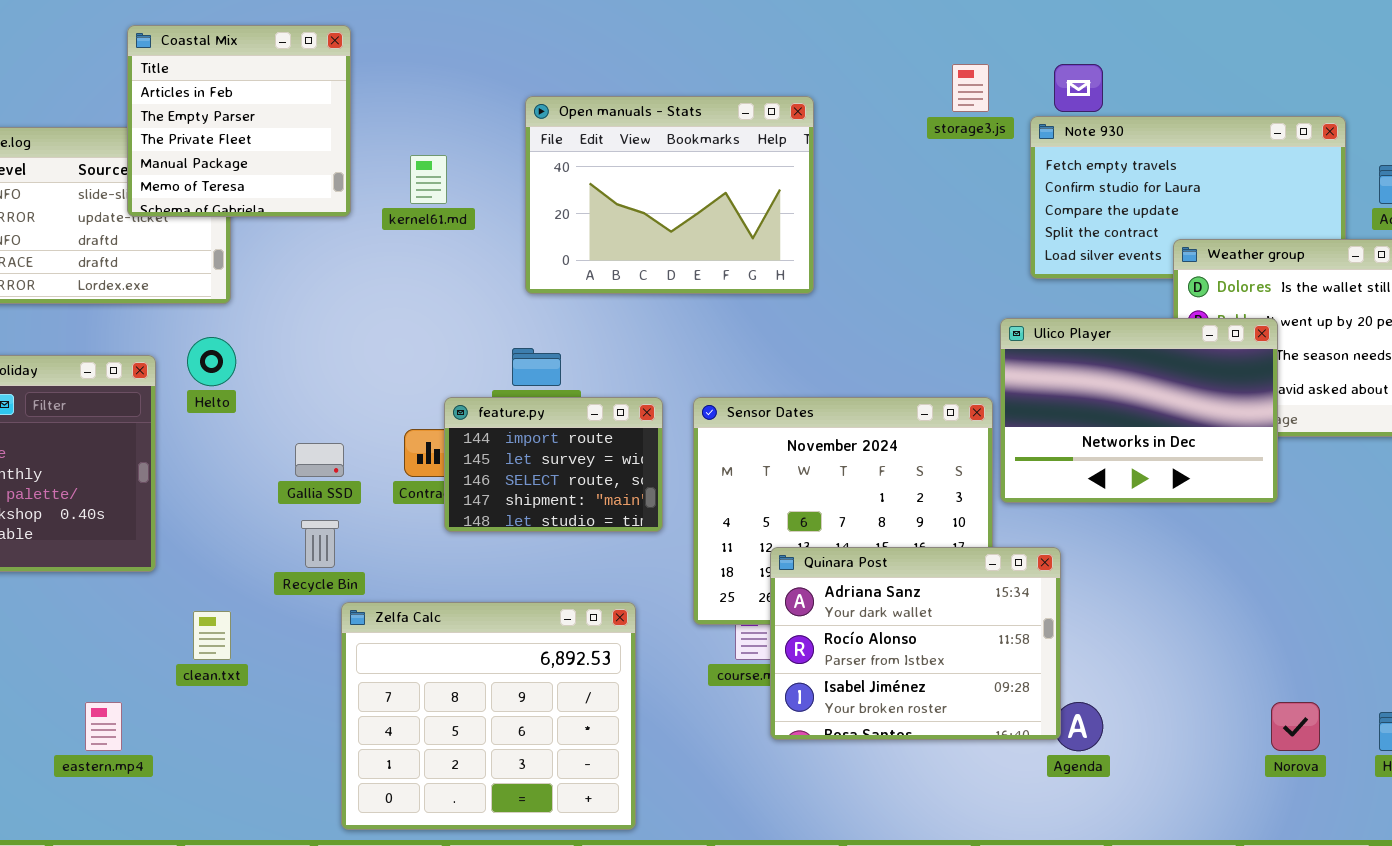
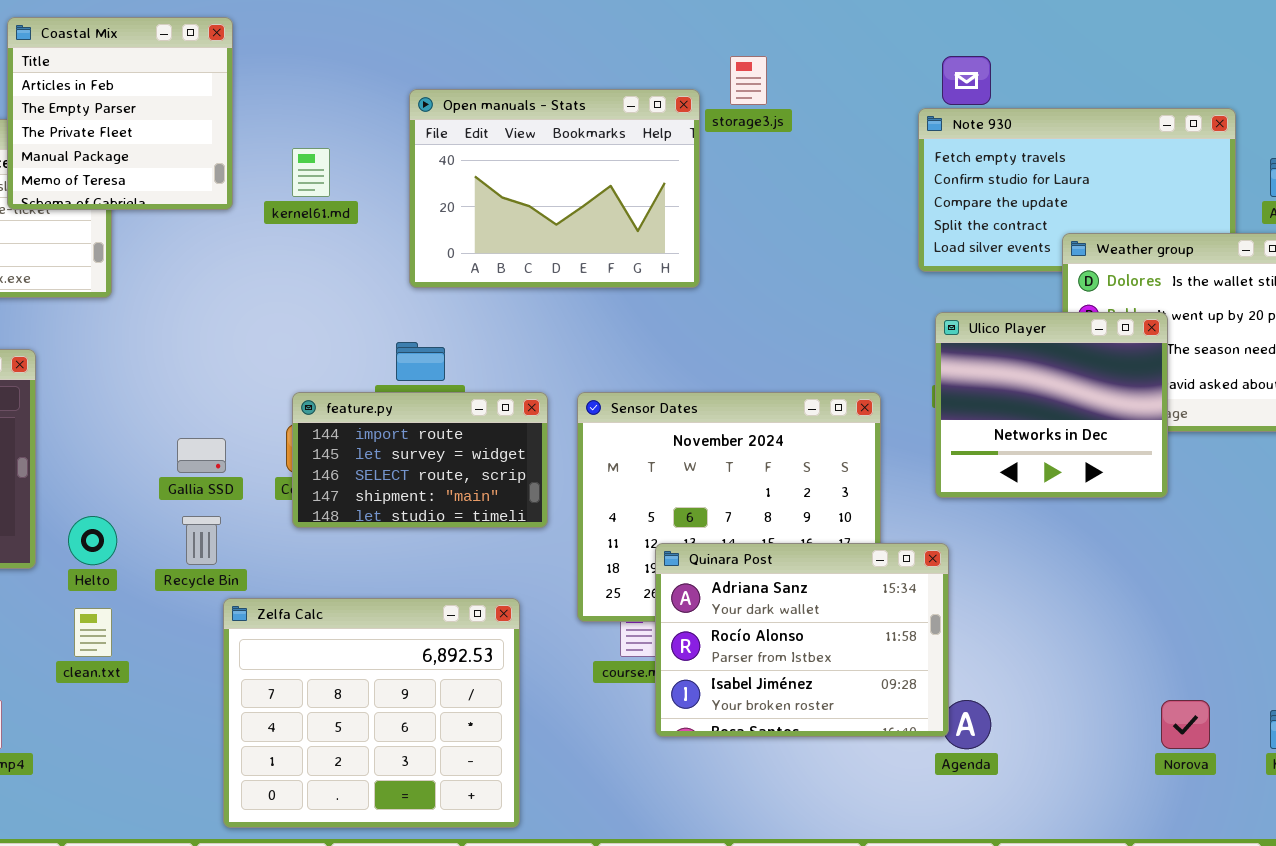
storage3.js: [952,64,989,112] -> [730,56,767,105], moved
Ulico Player: [1000,318,1278,503] -> [935,312,1168,498], resized
Helto: [187,337,236,386] -> [68,516,117,565], moved
feature.py: [444,397,663,532] -> [292,392,548,528], resized

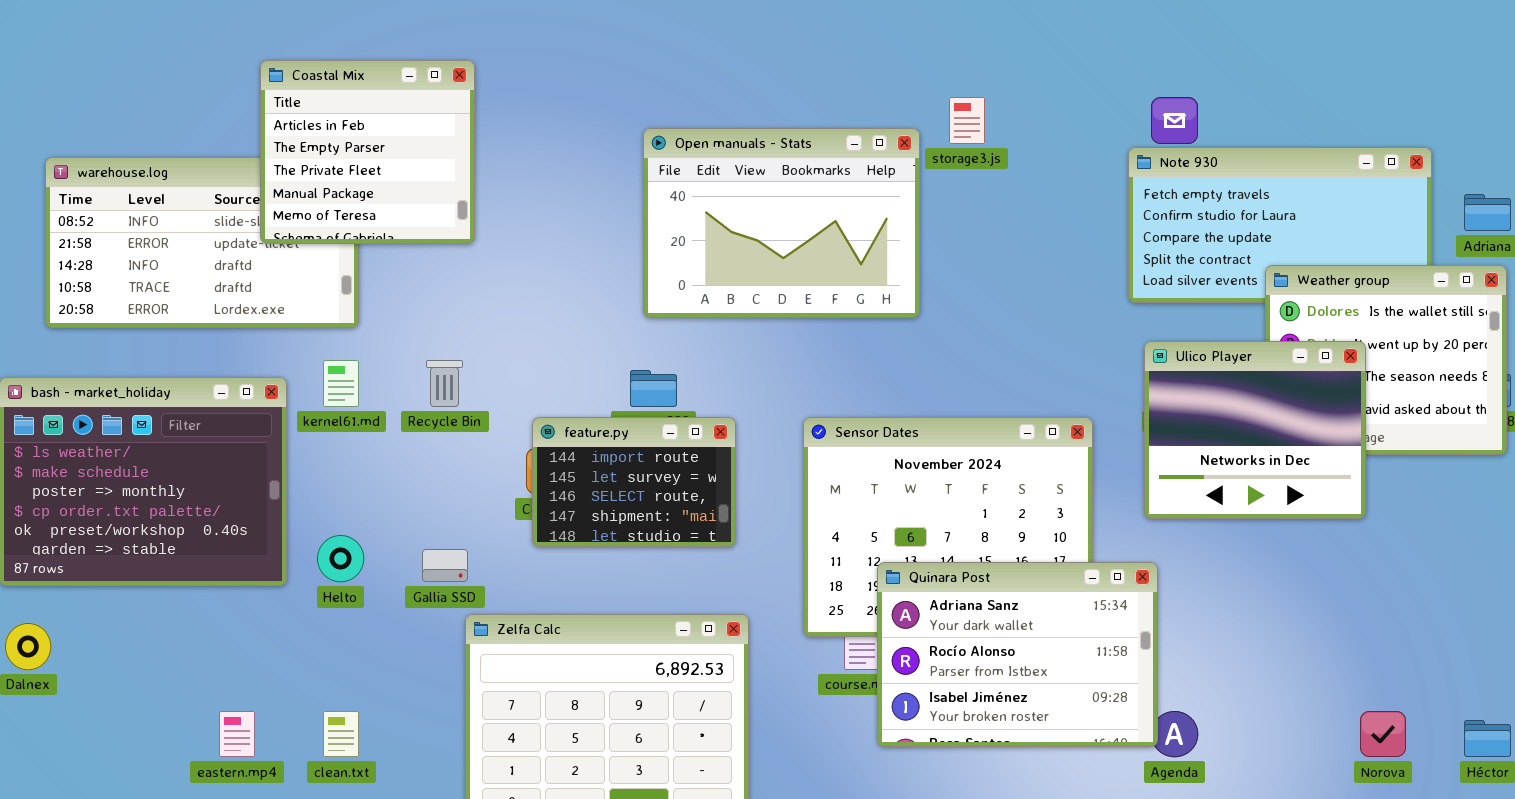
kernel61.md: [292,148,330,197] -> [323,360,359,407], moved
feature.py: [292,392,548,528] -> [532,417,736,547], resized
Gallia SSD: [177,438,226,473] -> [422,549,468,582], moved
Recycle Bin: [182,516,221,565] -> [426,360,463,407], moved
clean.txt: [74,608,112,657] -> [323,711,359,757], moved

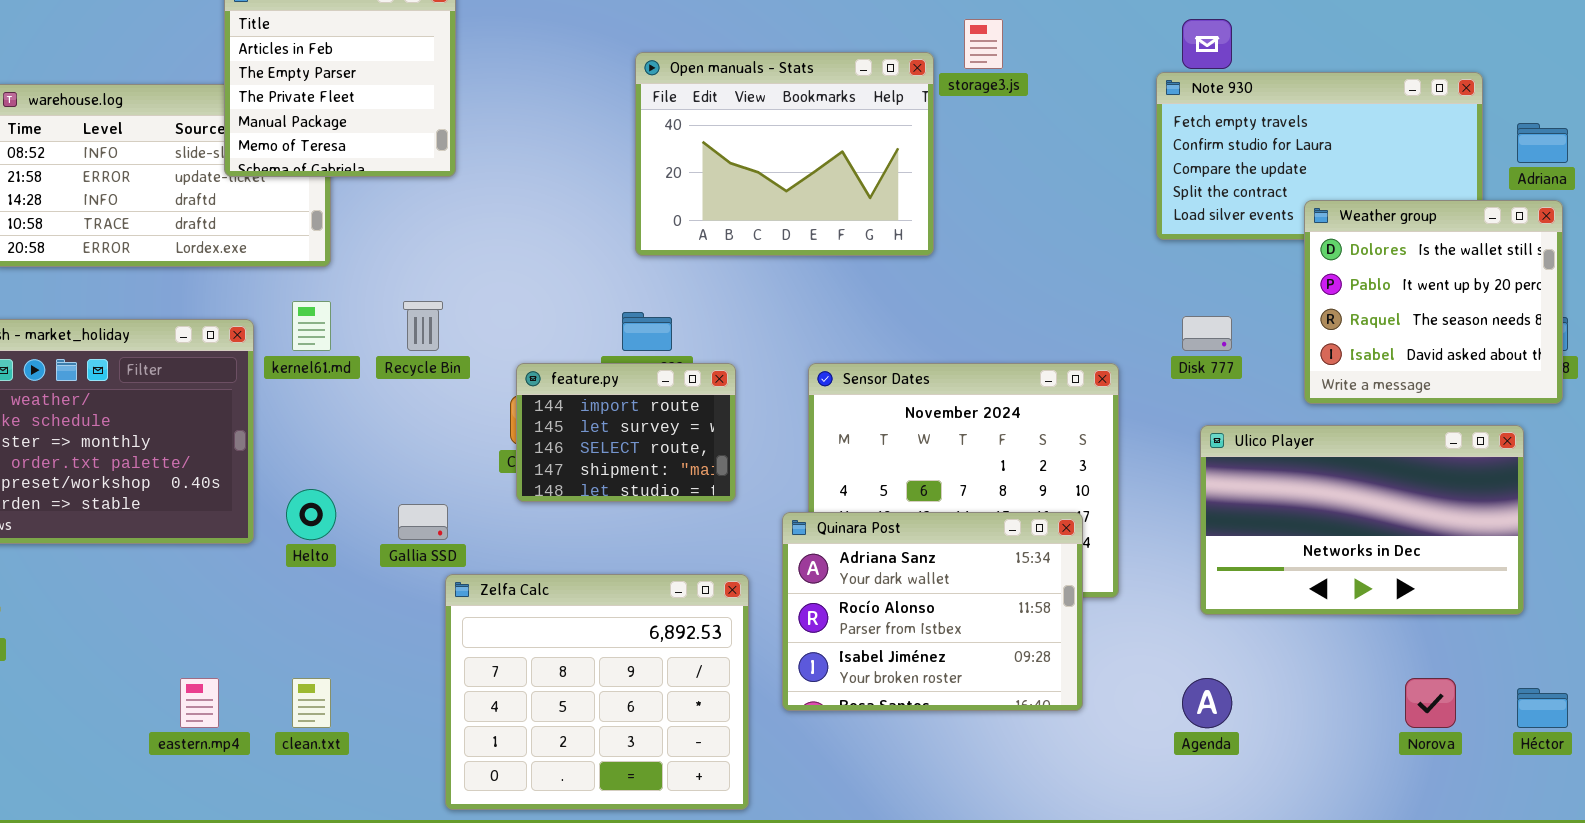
Ulico Player: [1144,341,1366,519] -> [1200,425,1524,615], moved, resized
Quinara Post: [877,562,1158,747] -> [782,512,1083,711], moved

